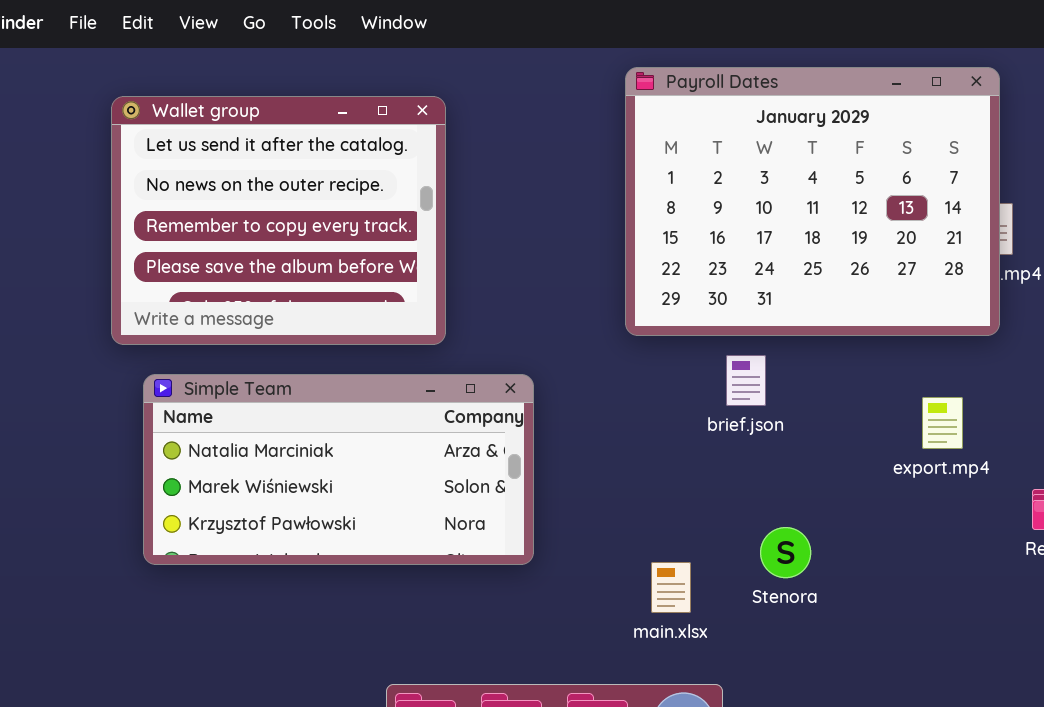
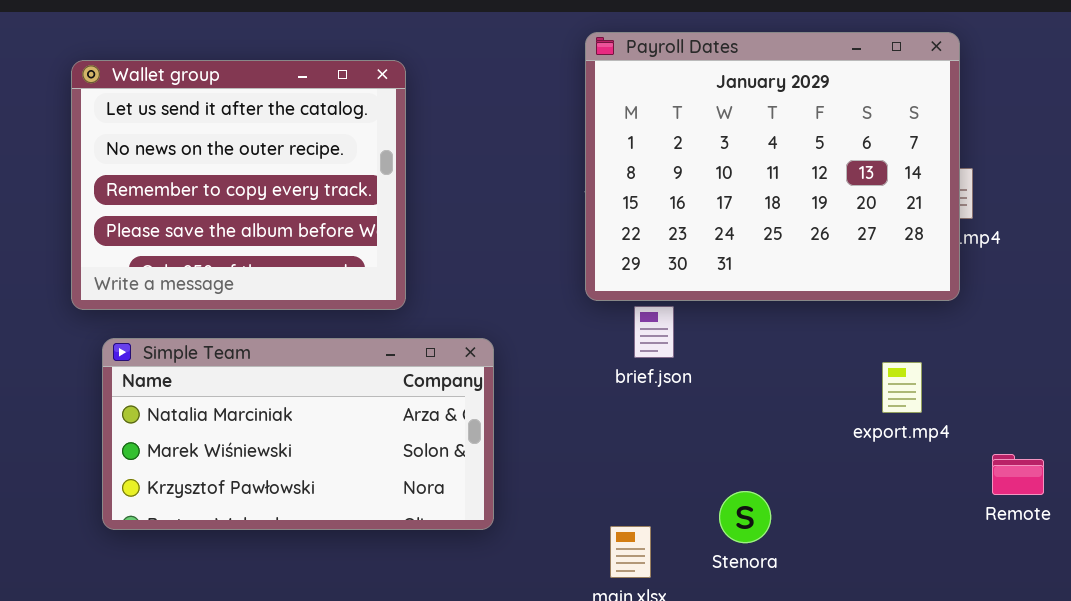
brief.json: [726,355,766,406] -> [634,306,674,358], moved

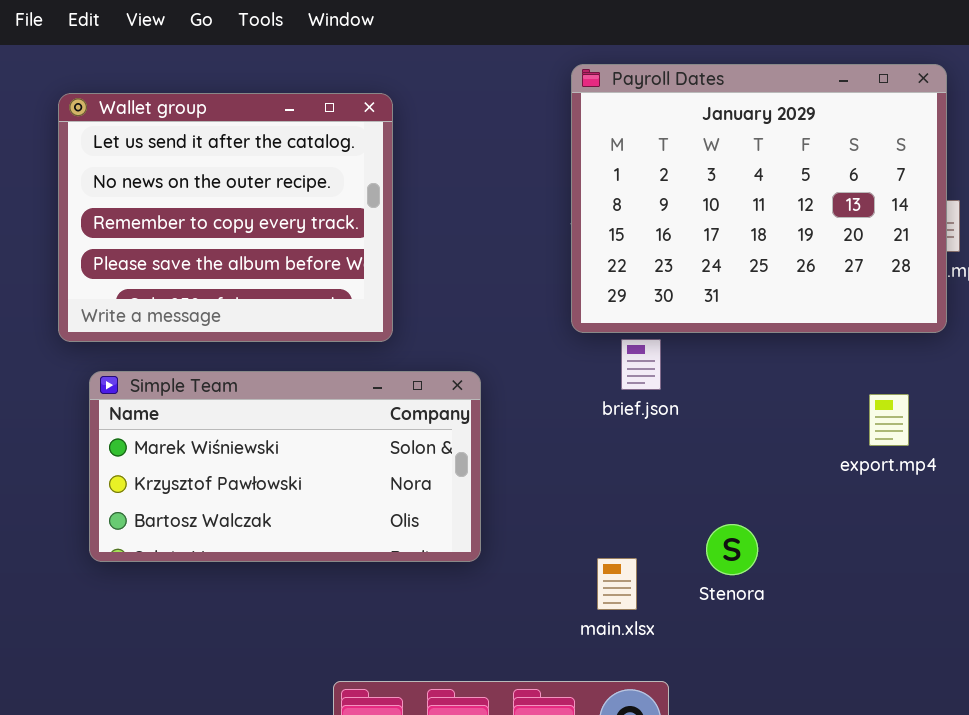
Simple Team: [102,338,494,530] -> [89,371,481,562], scrolled down 1 row

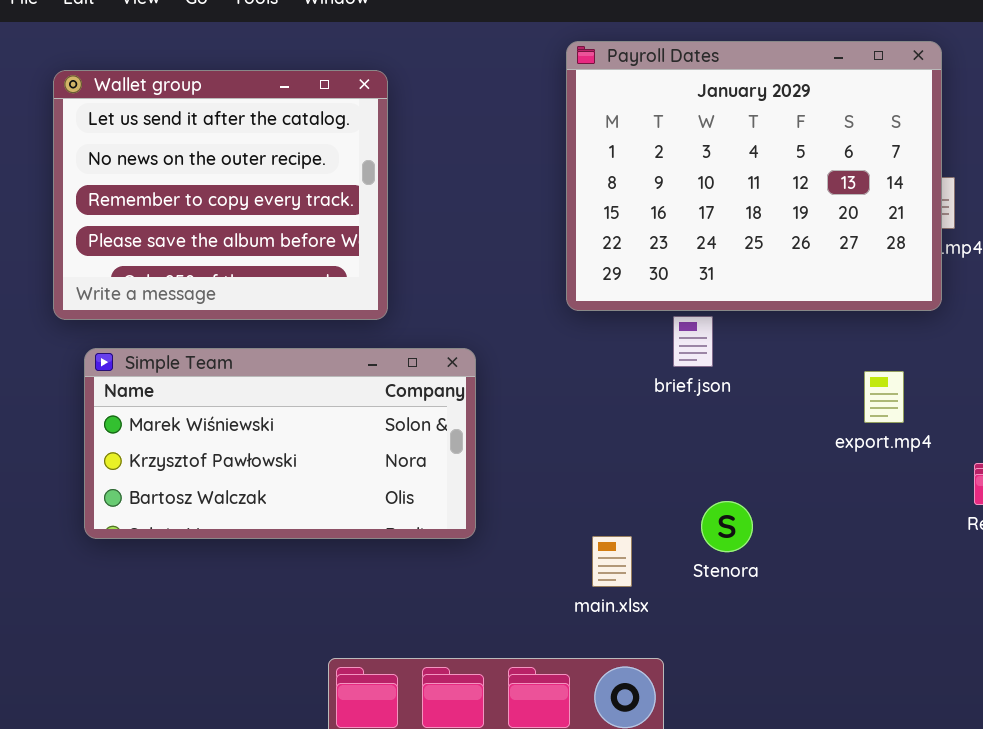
brief.json: [621,339,661,390] -> [673,316,713,367], moved

